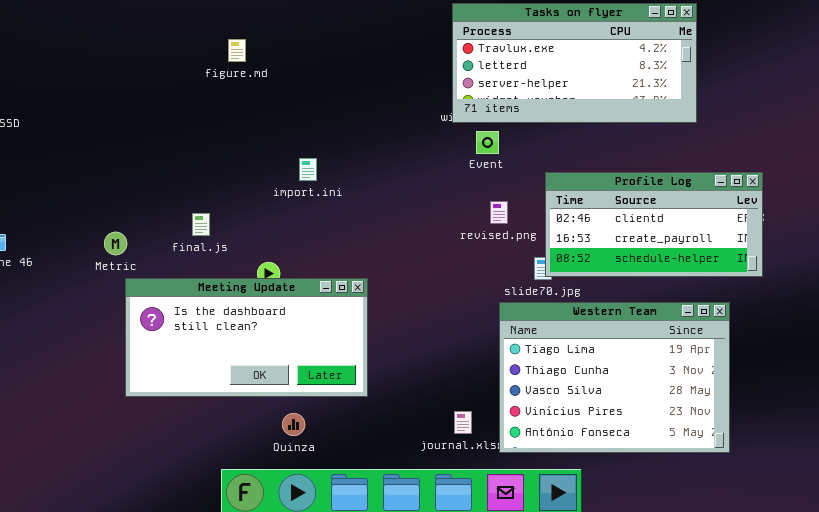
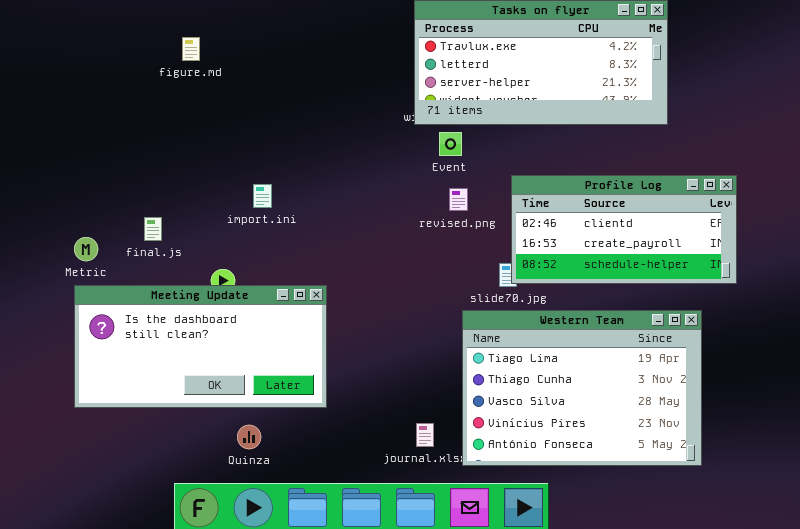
import.ini: [299,158,317,181] -> [253,184,272,208], moved
revised.png: [490,201,508,224] -> [449,188,468,211], moved
Metric: [104,232,127,255] -> [74,237,98,261], moved

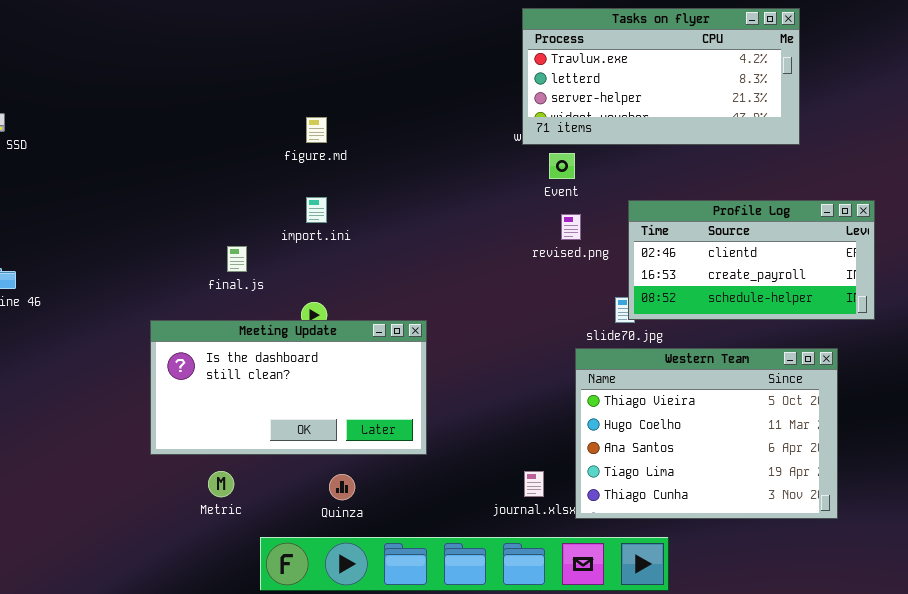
figure.md: [182,37,200,61] -> [306,117,327,143], moved
import.ini: [253,184,272,208] -> [306,197,327,223], moved
Metric: [74,237,98,261] -> [208,471,234,497], moved
Western Team: [462,310,702,466] -> [575,348,838,519], scrolled up 3 rows

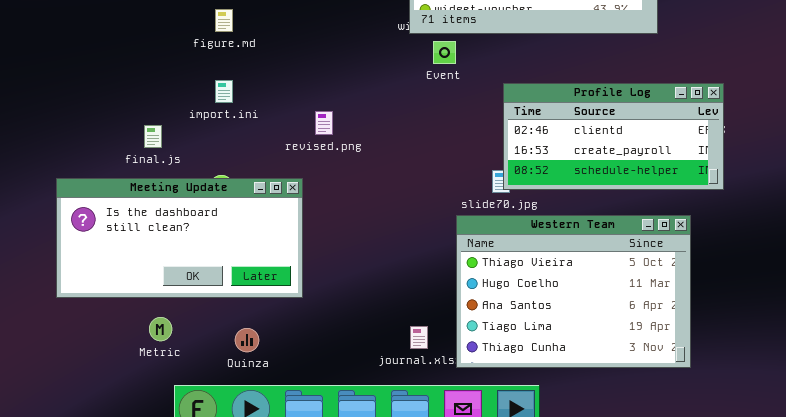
revised.png: [561,214,581,240] -> [315,111,333,135], moved
Meeting Update: [150,320,427,455] -> [56,178,303,298], moved
Metric: [208,471,234,497] -> [149,317,172,341], moved

